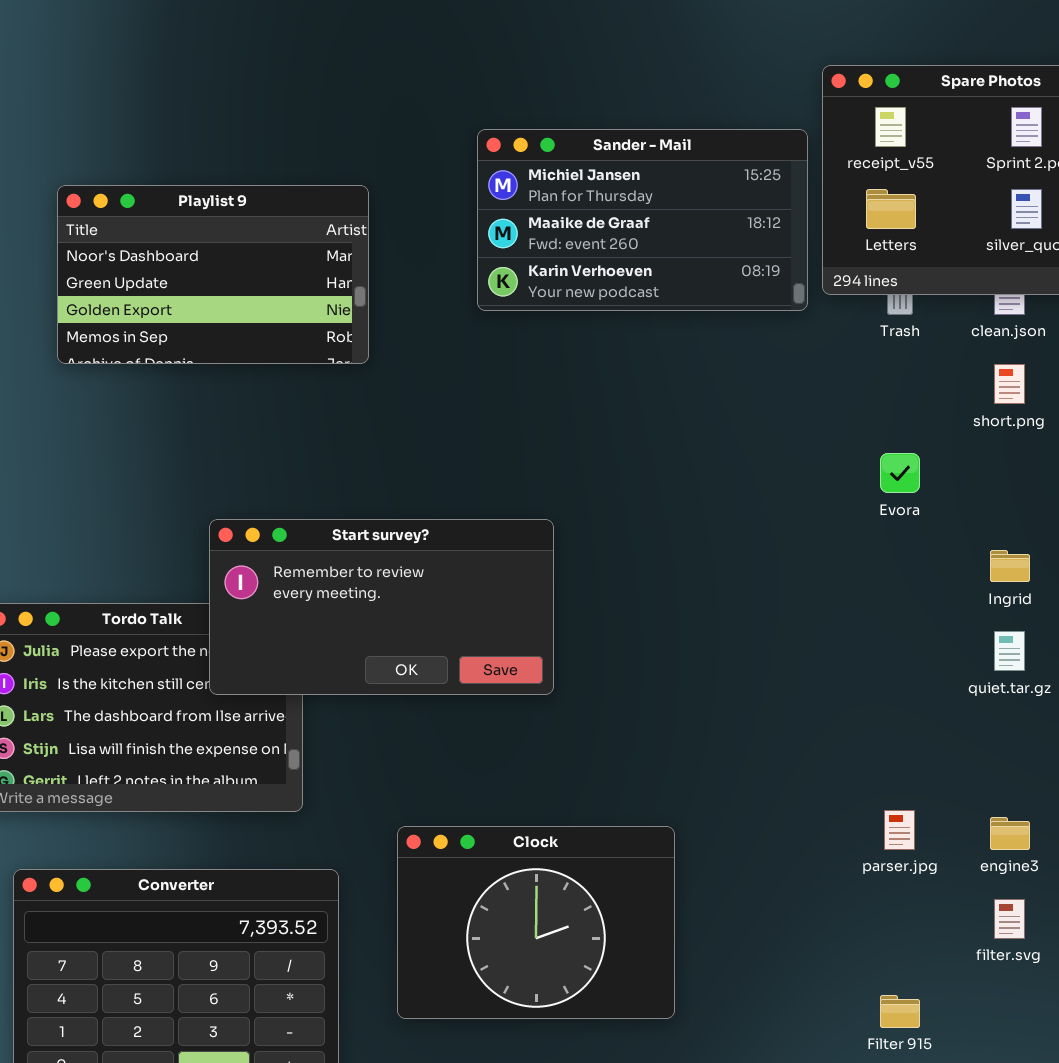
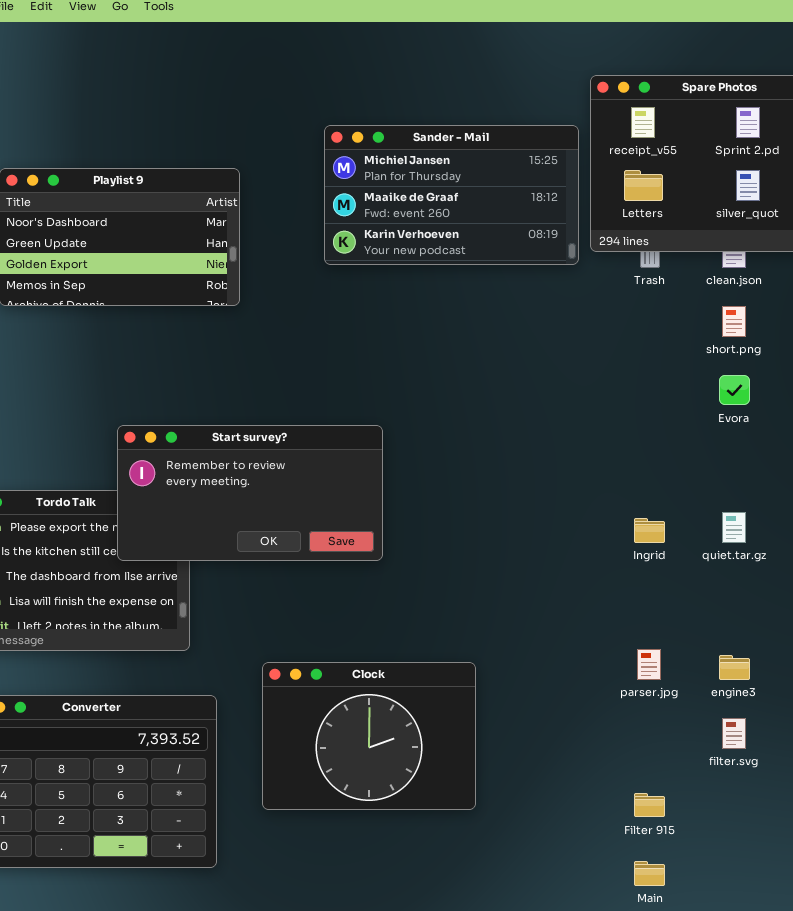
Evora: [880,453,920,493] -> [719,375,750,405], moved
Ingrid: [990,550,1030,582] -> [634,518,665,543], moved

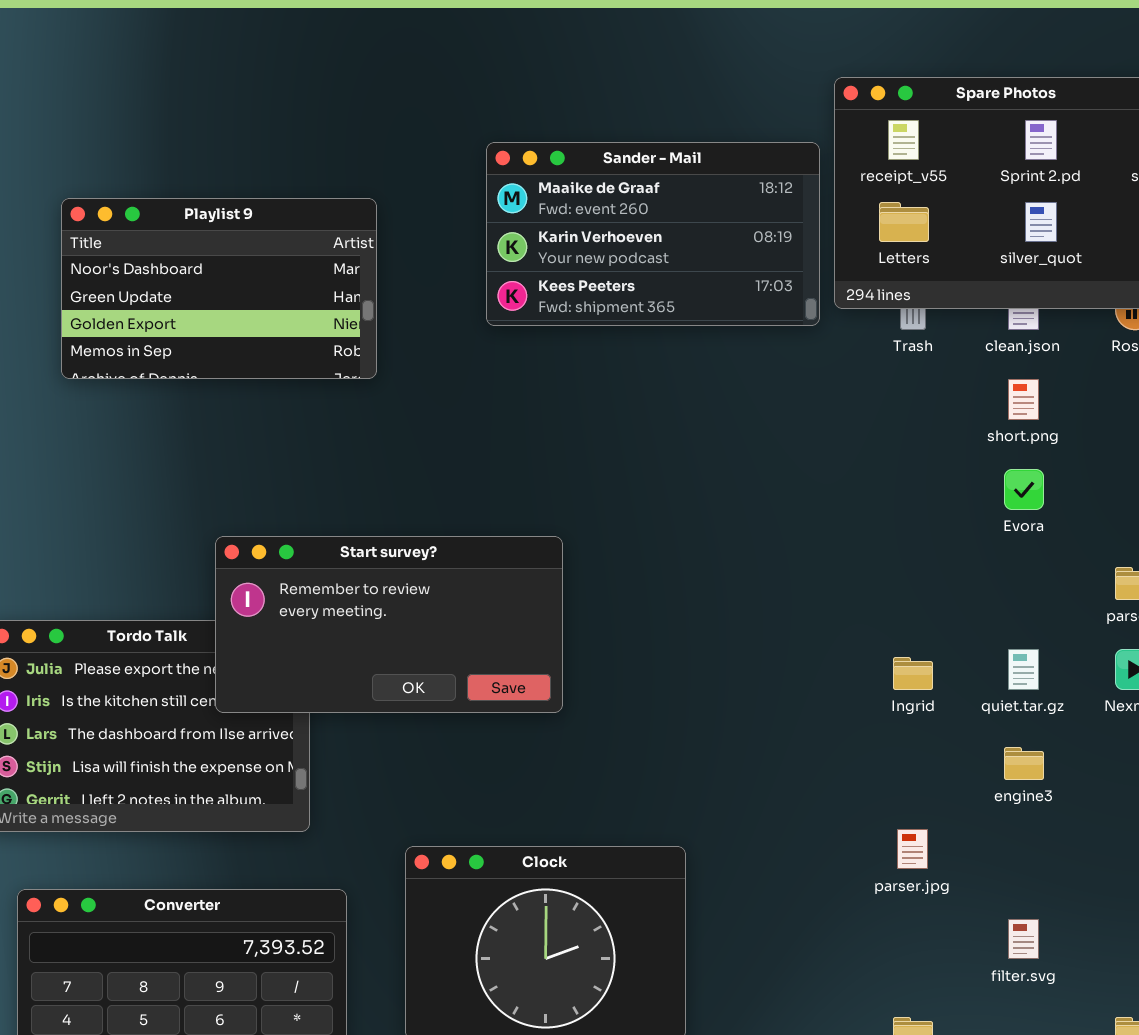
Sander - Mail: [324,125,579,265] -> [486,142,820,326], scrolled down 1 row
engine3: [719,655,750,680] -> [1004,747,1044,780], moved

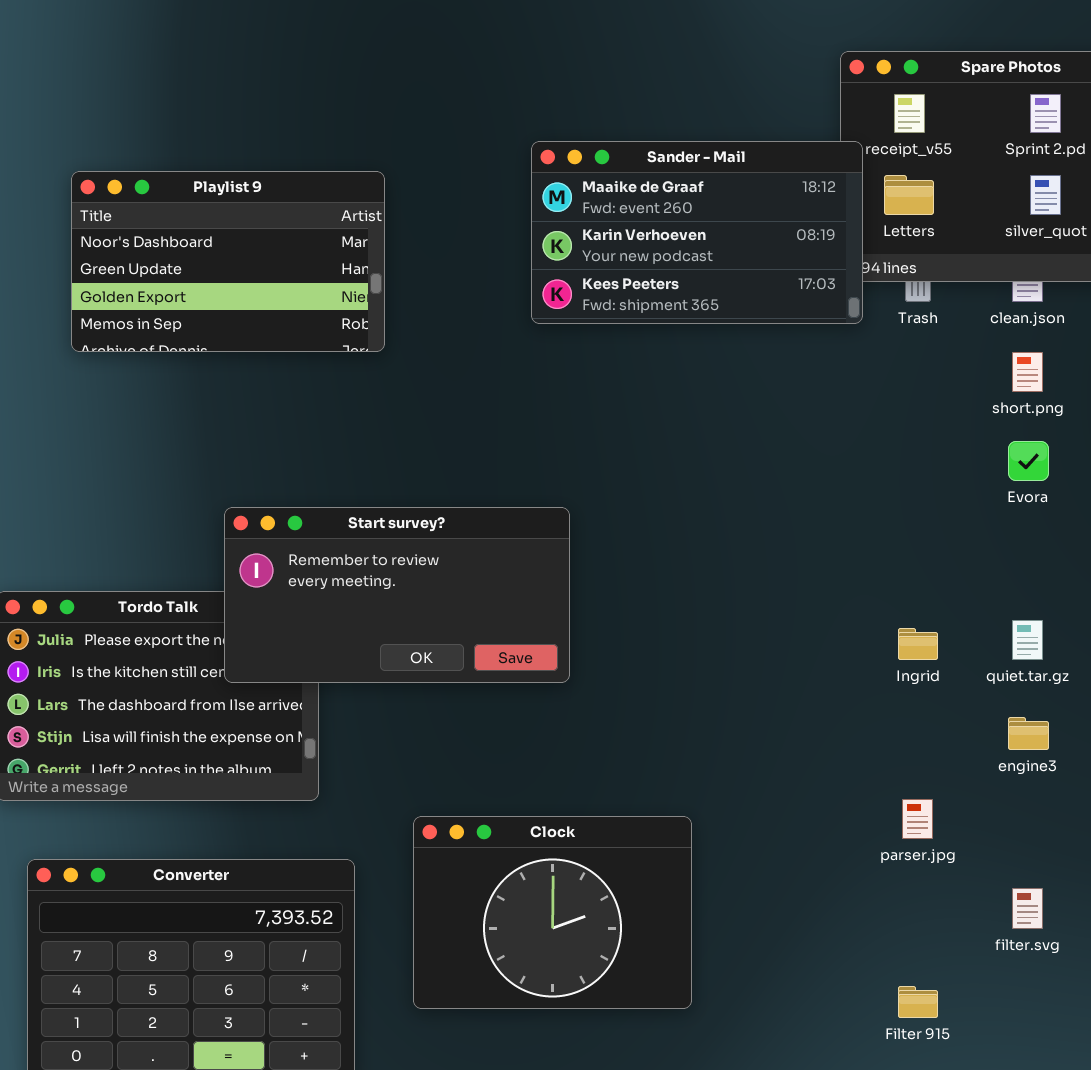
Sander - Mail: [486,142,820,326] -> [531,141,863,324], moved

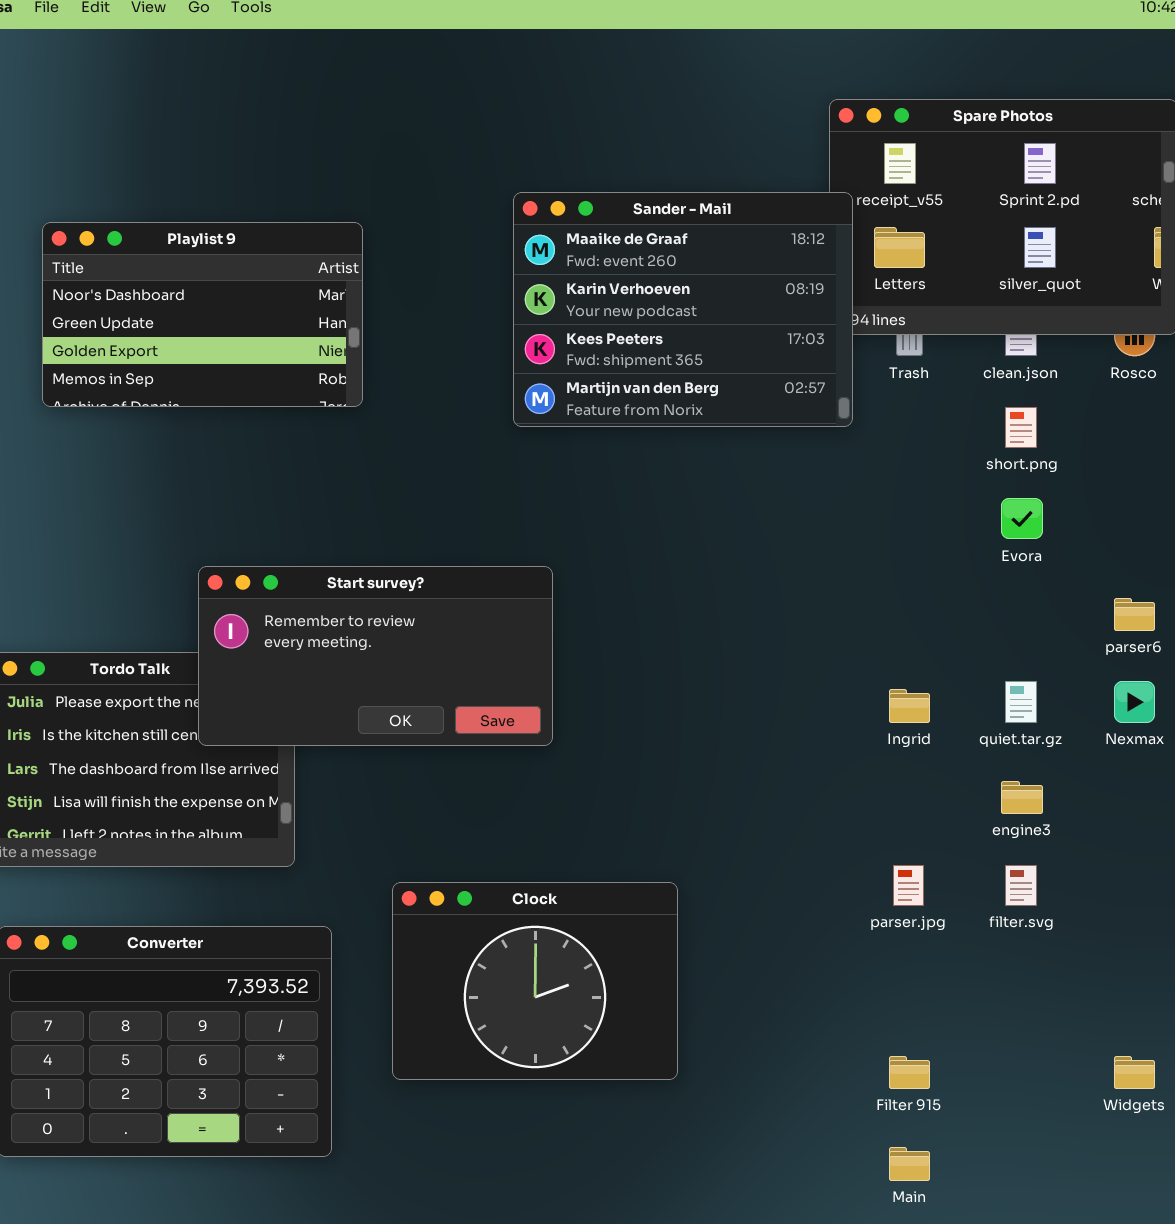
Sander - Mail: [531,141,863,324] -> [513,192,853,427], resized
filter.svg: [1012,888,1043,929] -> [1005,865,1037,906], moved

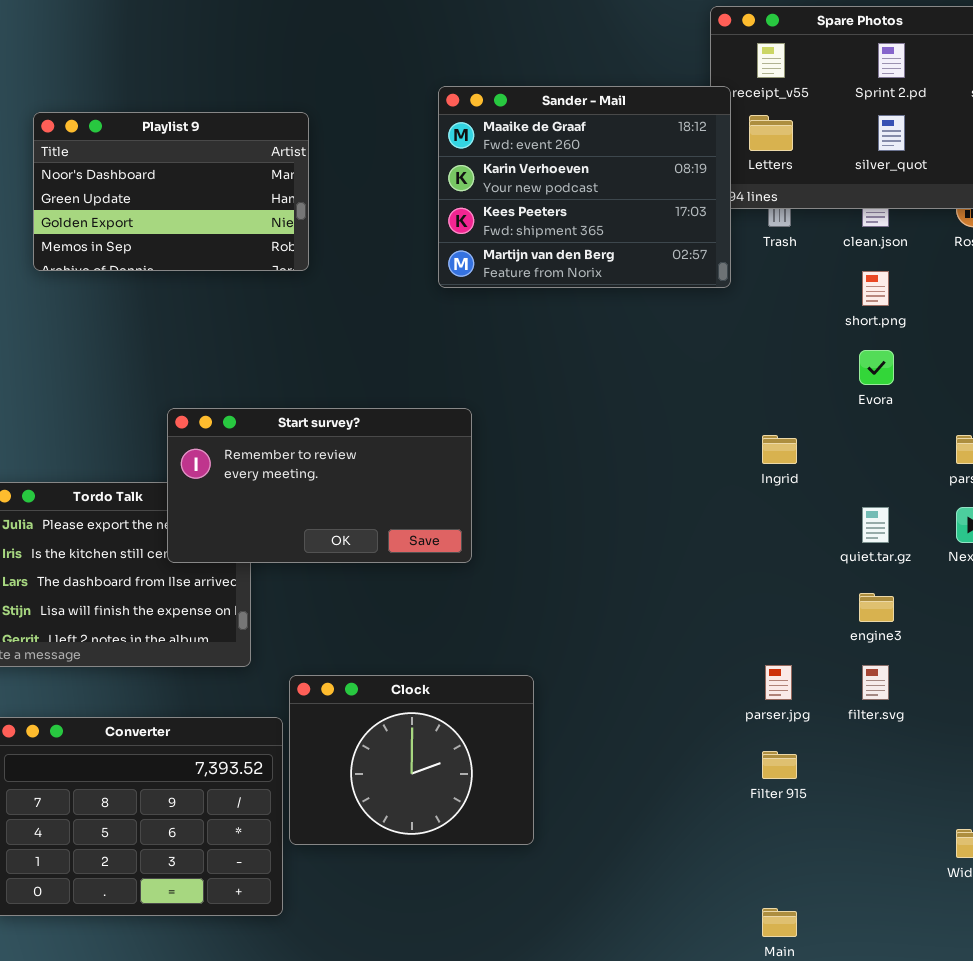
Ingrid: [889,689,930,723] -> [762,435,797,464], moved
Clock: [392,882,678,1080] -> [289,675,534,845], moved
Filter 915: [889,1056,930,1089] -> [762,751,797,779], moved

